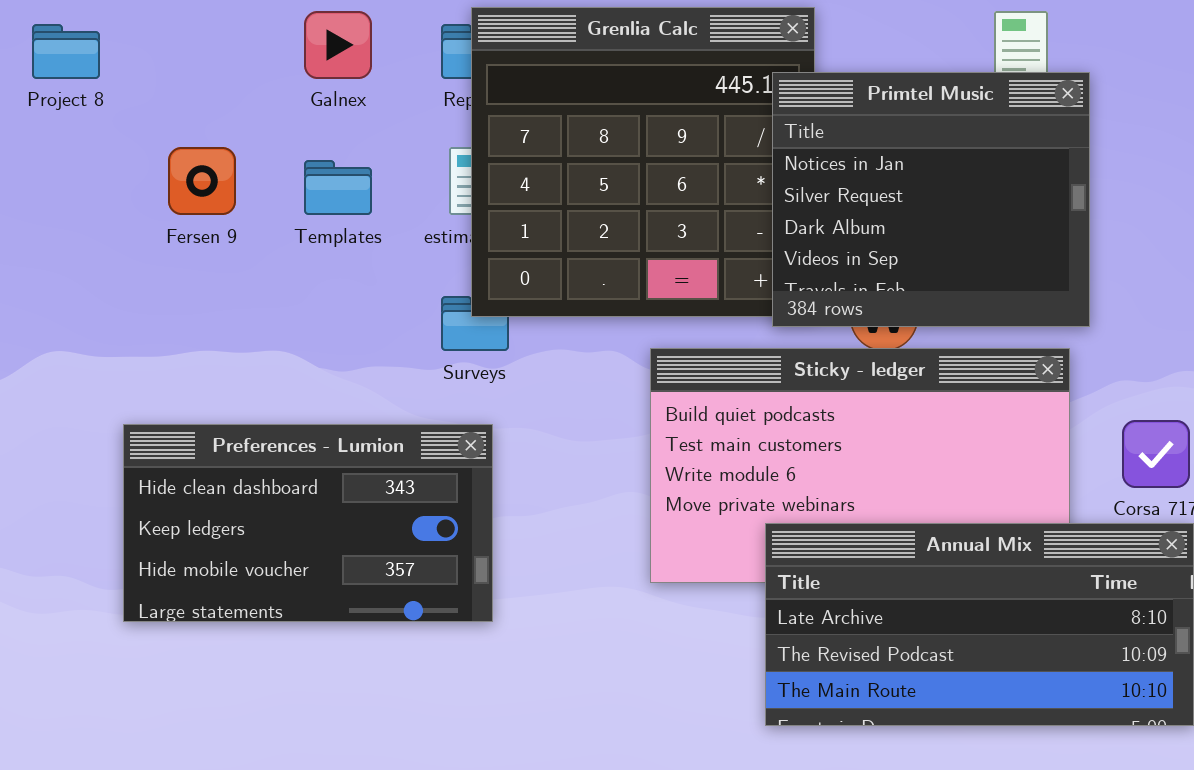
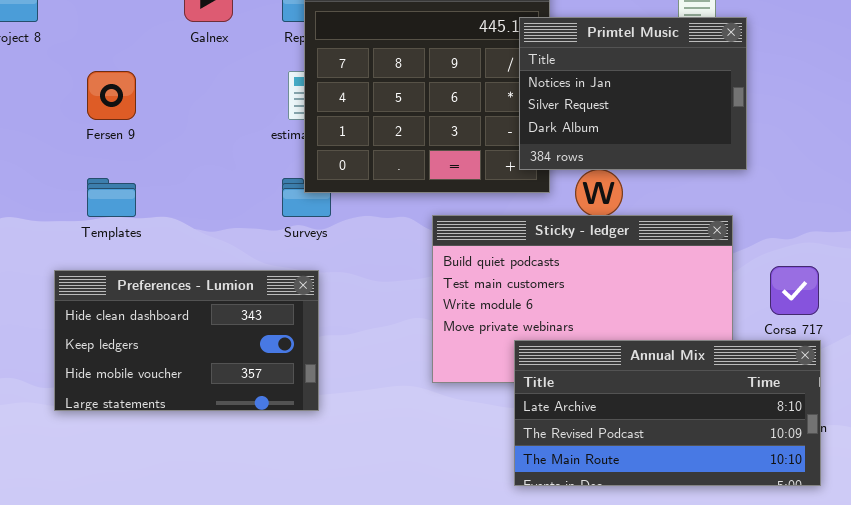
Primtel Music: [772,72,1090,327] -> [519,17,747,170], resized
Templates: [304,160,372,215] -> [87,178,136,217], moved

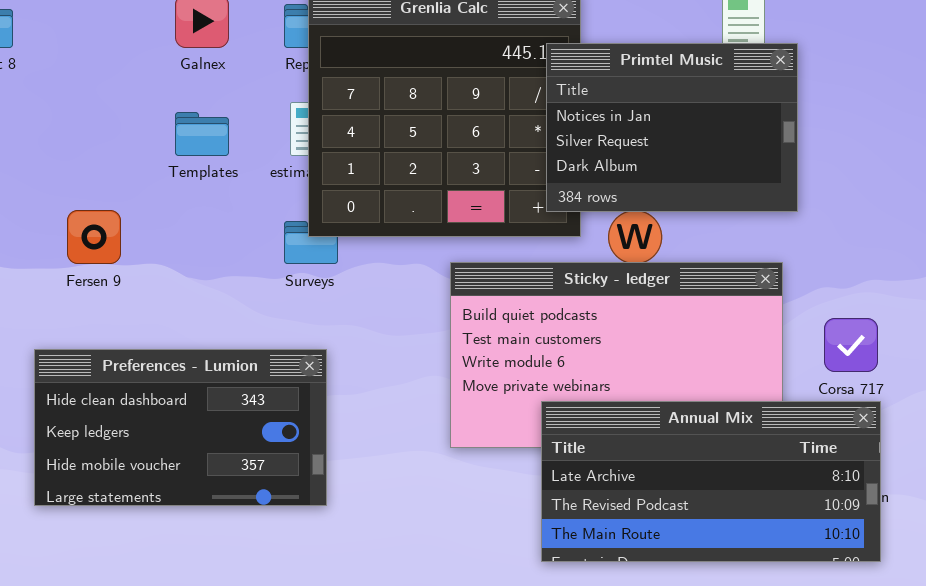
Fersen 9: [87,71,136,120] -> [67,210,121,264], moved
Templates: [87,178,136,217] -> [175,112,229,156], moved
Preferences - Lumion: [54,270,319,411] -> [34,349,327,506], moved

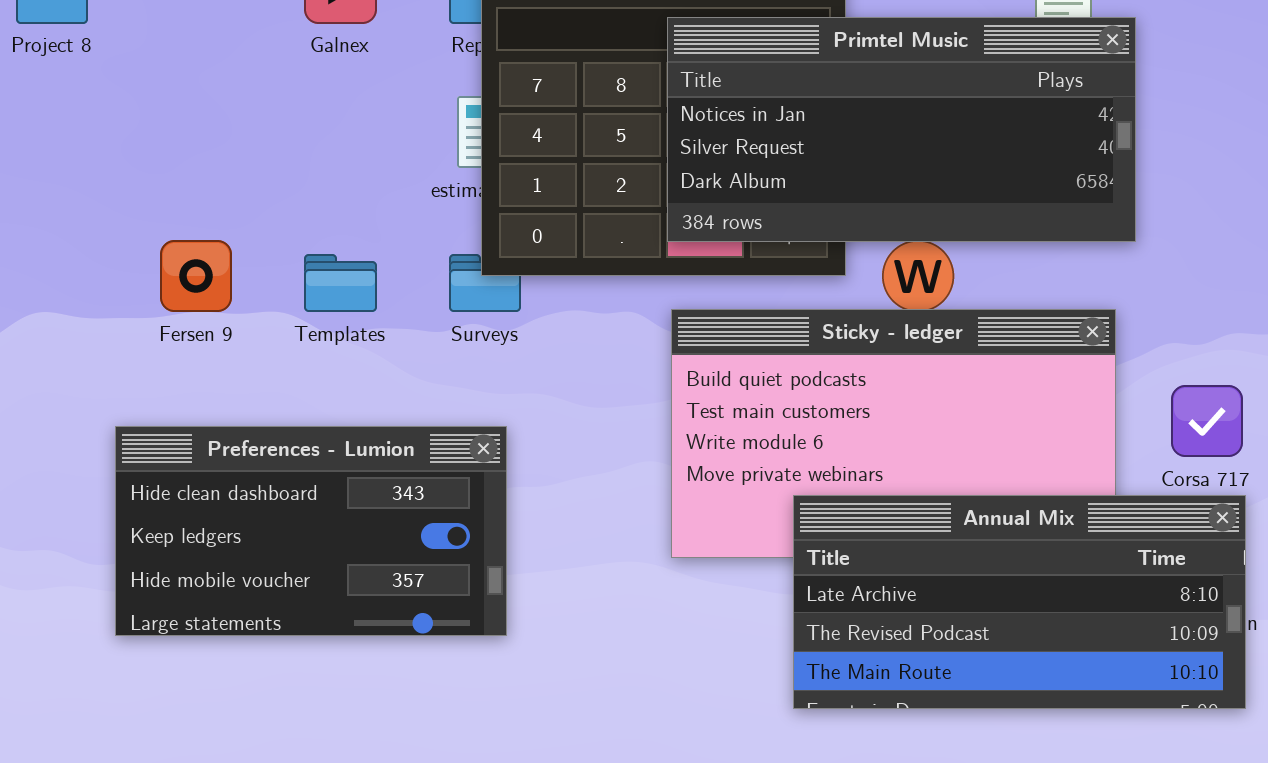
Primtel Music: [546,43,798,212] -> [667,17,1136,242], resized
Templates: [175,112,229,156] -> [304,254,377,312], moved

